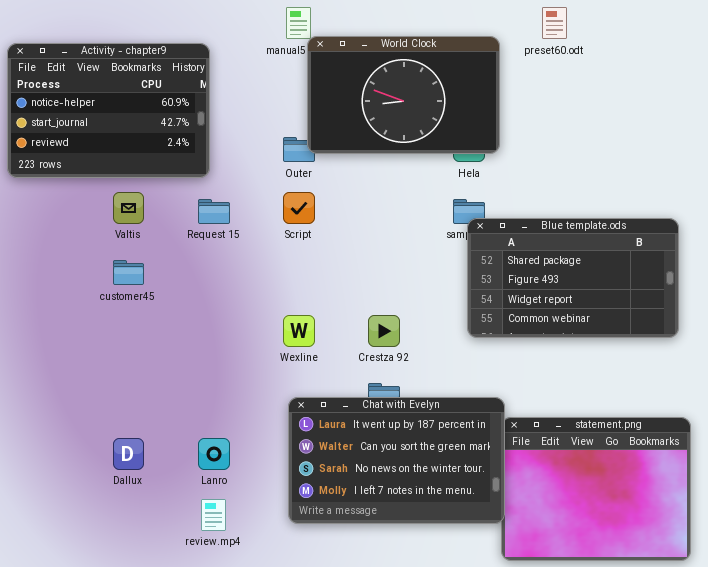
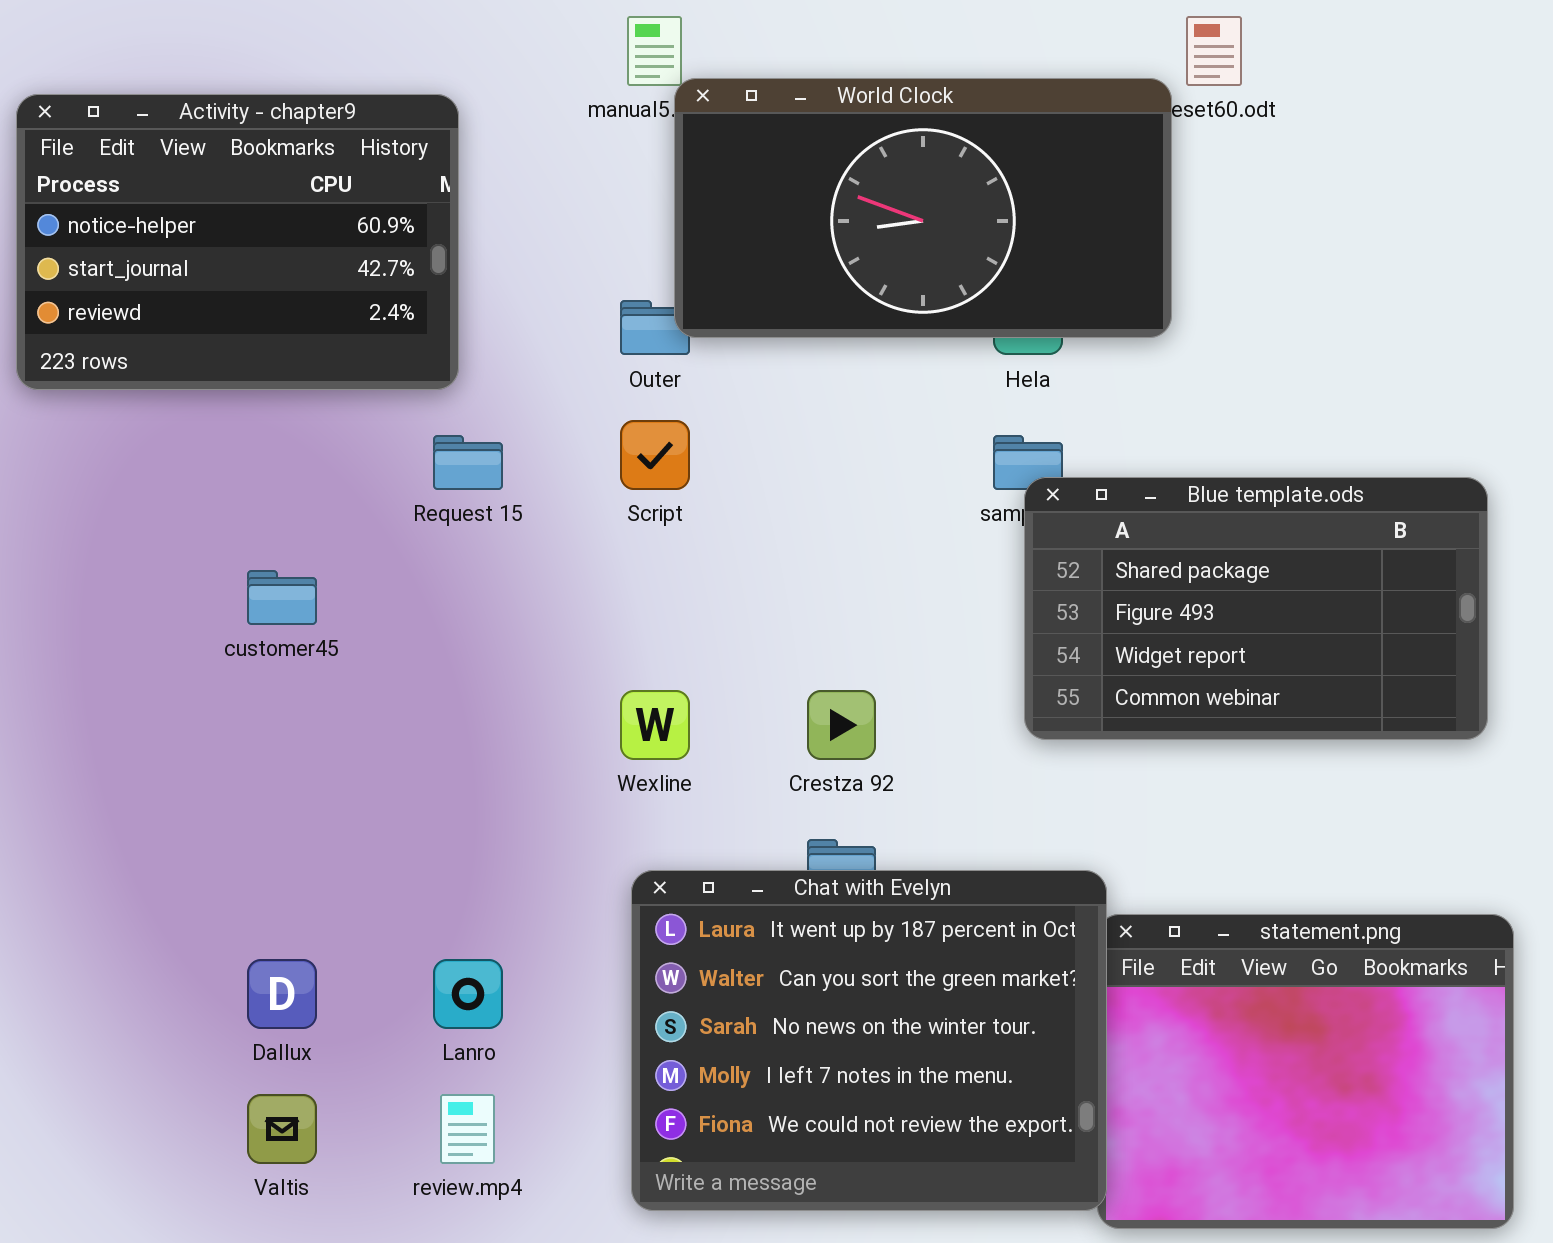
World Clock: [307,36,500,154] -> [674,78,1172,338], resized
Valtis: [113,192,144,224] -> [247,1094,317,1164], moved
Chat with Evelyn: [288,397,505,524] -> [631,870,1107,1211], resized

